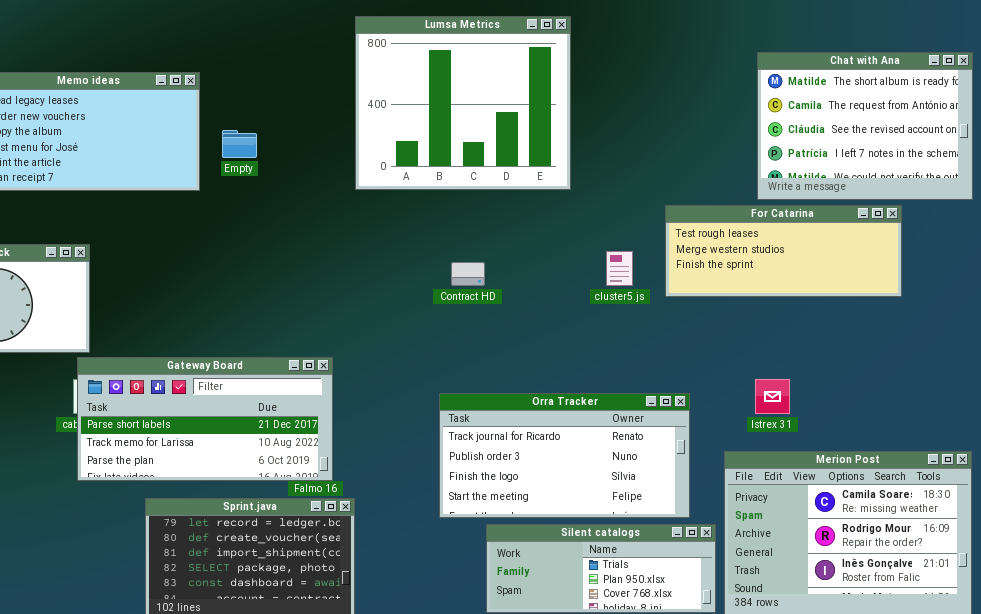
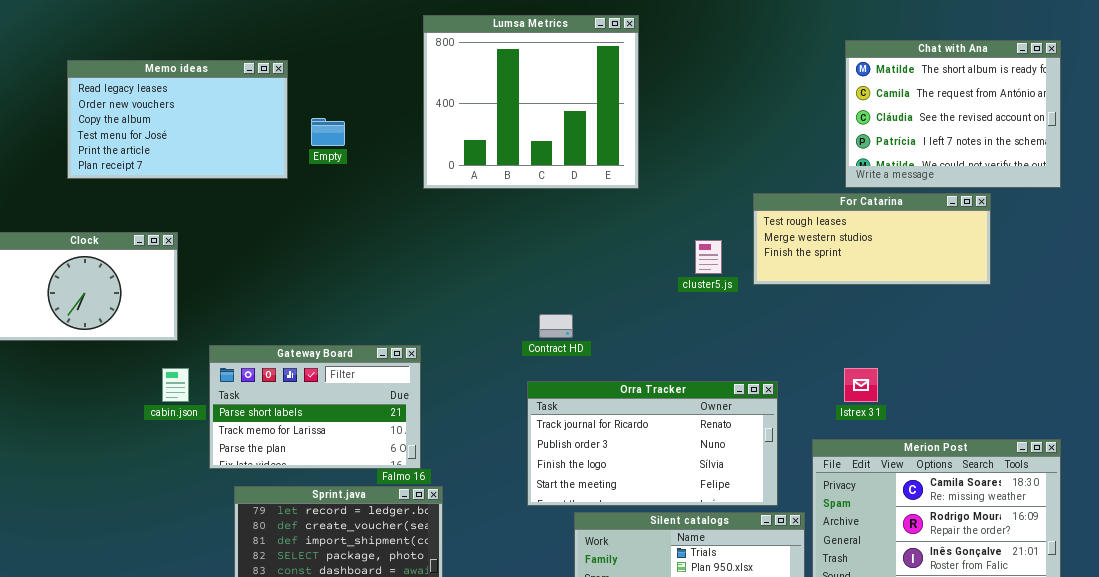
Lumsa Metrics: [355,16,571,190] -> [423,15,639,189], moved
Contract HD: [451,262,485,286] -> [539,314,573,338], moved
Gateway Board: [77,357,333,481] -> [209,345,421,469], resized

